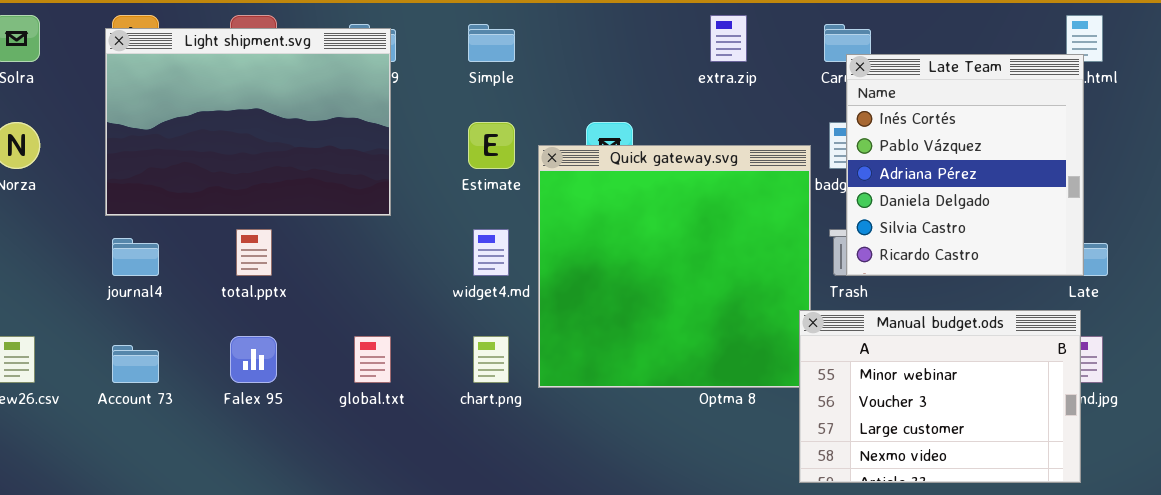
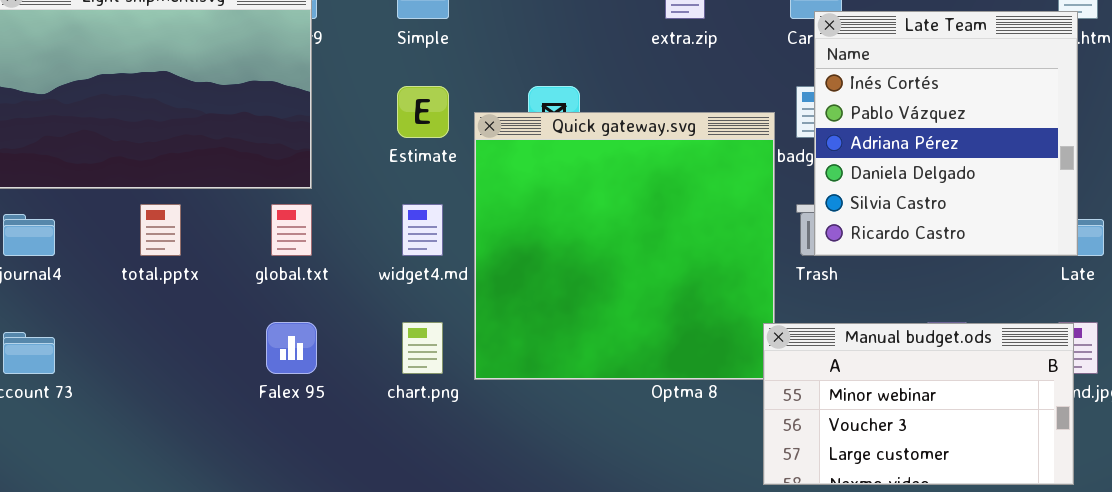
Manual budget.ods: [799,310,1081,483] -> [763,323,1074,485], resized
Falex 95: [230,336,277,383] -> [266,322,317,374], moved
global.txt: [354,336,391,383] -> [271,204,312,256], moved

